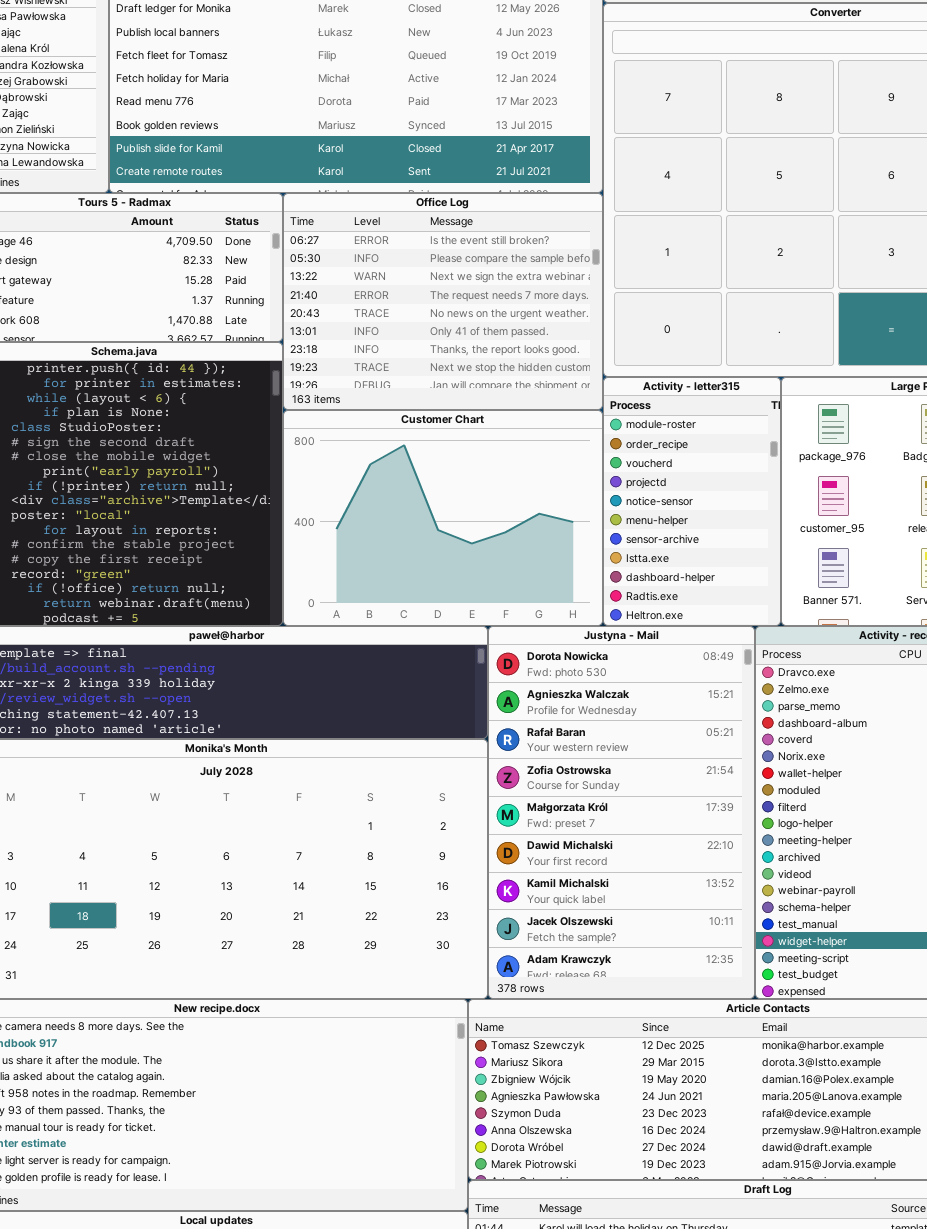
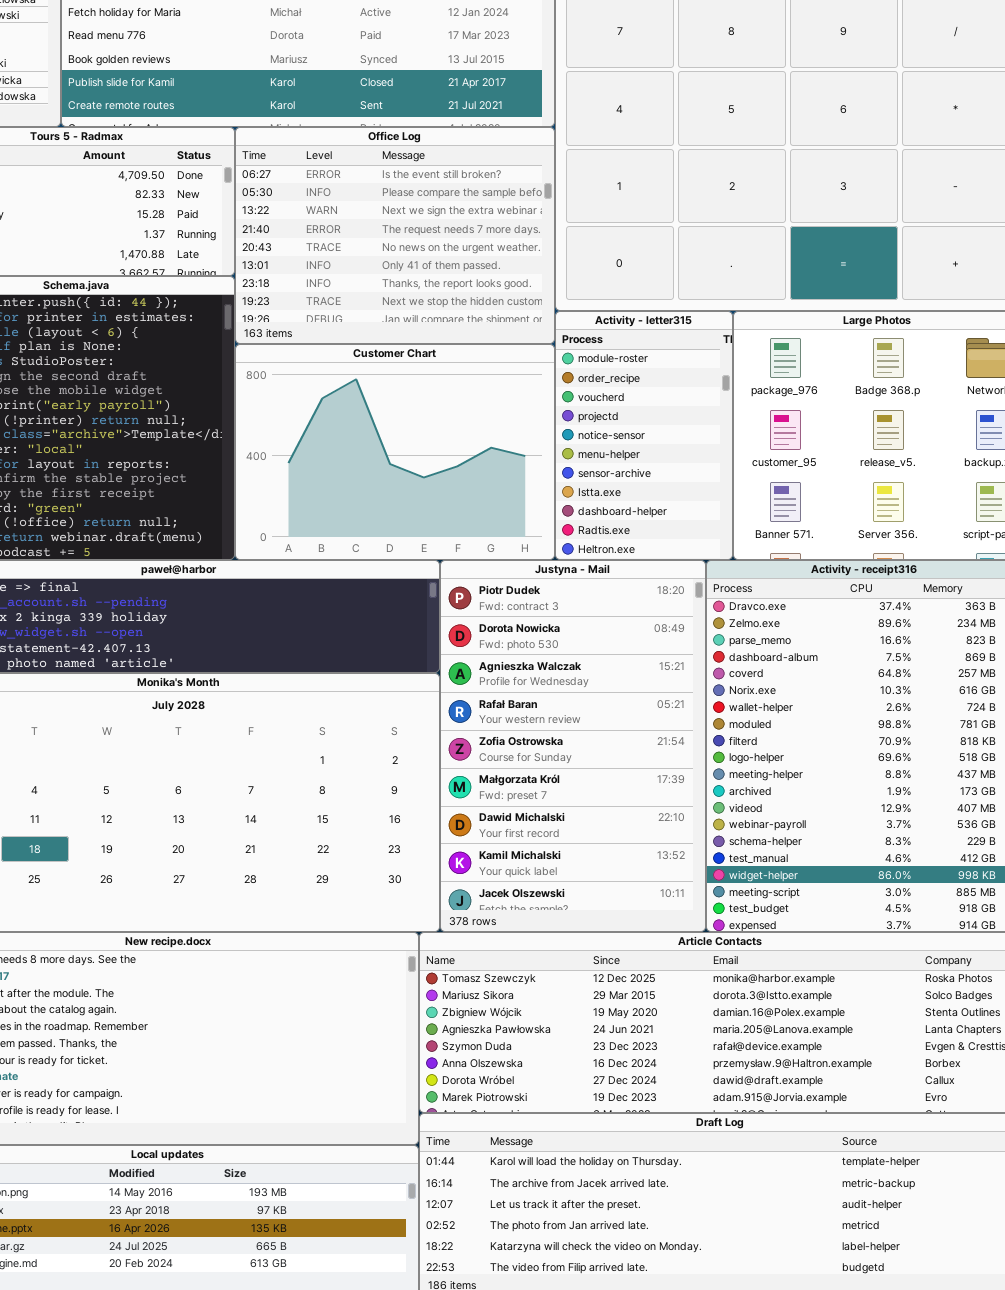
Justyna - Mail: [488,626,755,999] -> [440,560,706,932], scrolled up 1 row

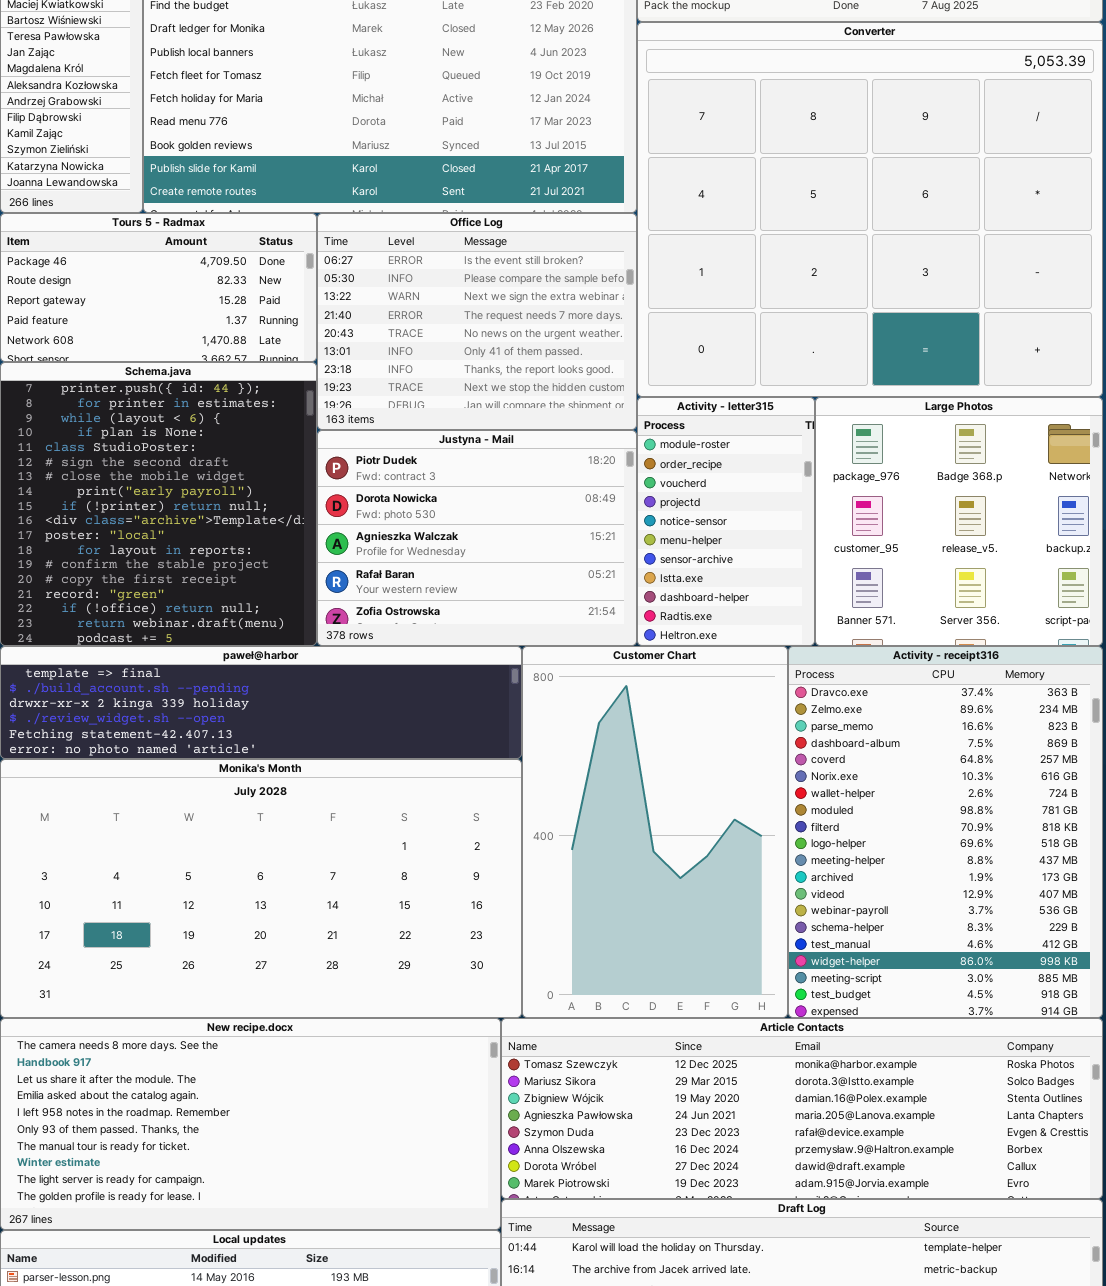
Customer Chart: [235,344,555,560] -> [522,646,788,1018], moved, resized
Justyna - Mail: [440,560,706,932] -> [317,430,637,646], moved, resized

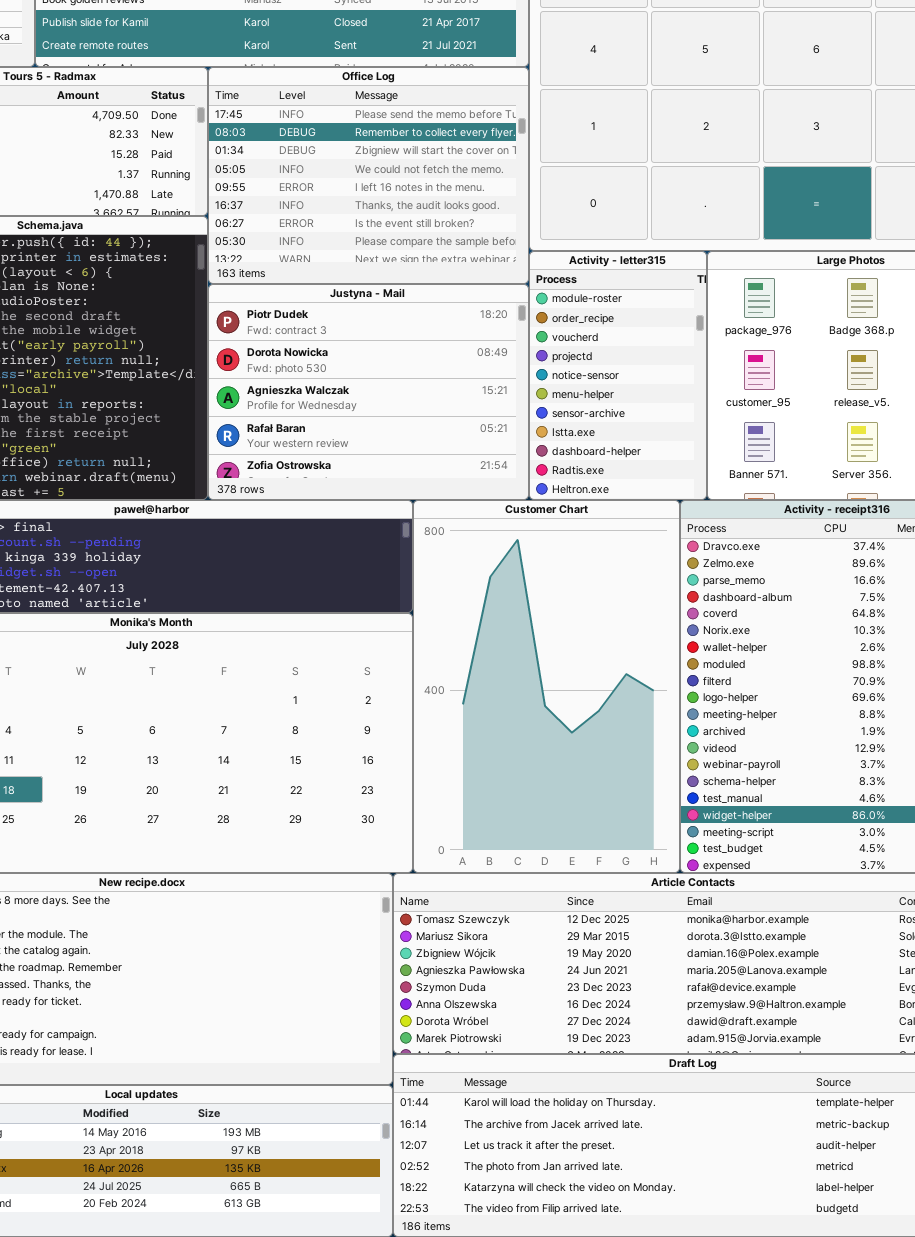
Office Log: [317,213,637,430] -> [208,67,529,284], scrolled up 6 rows

